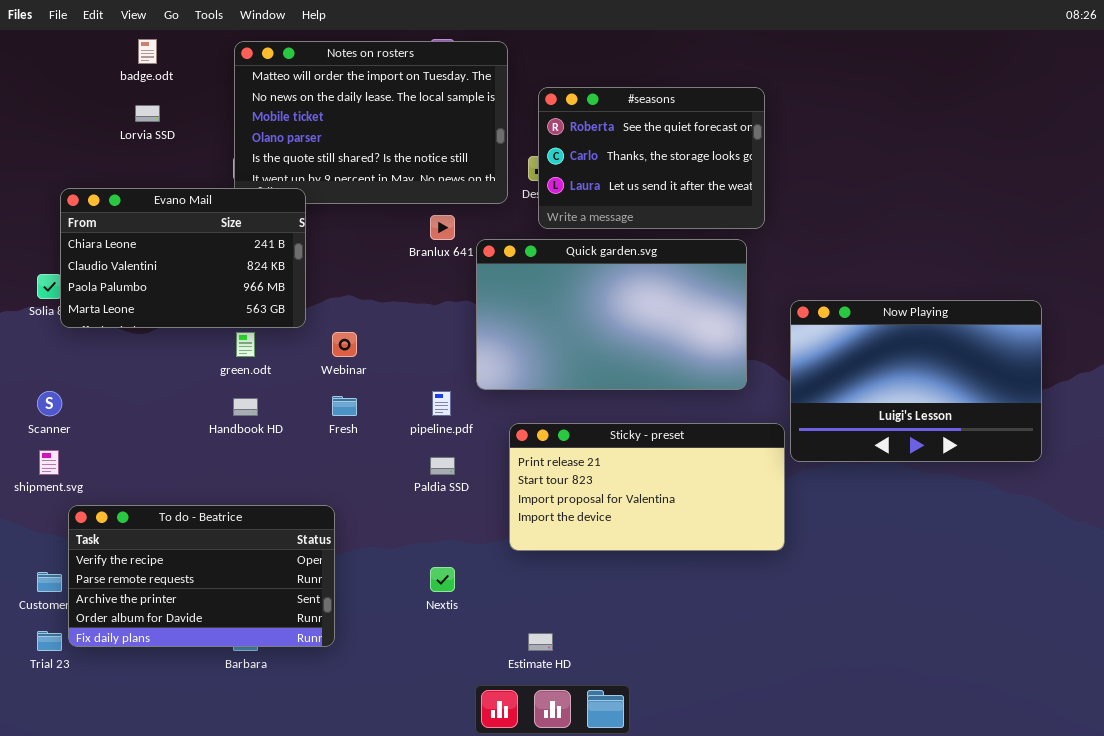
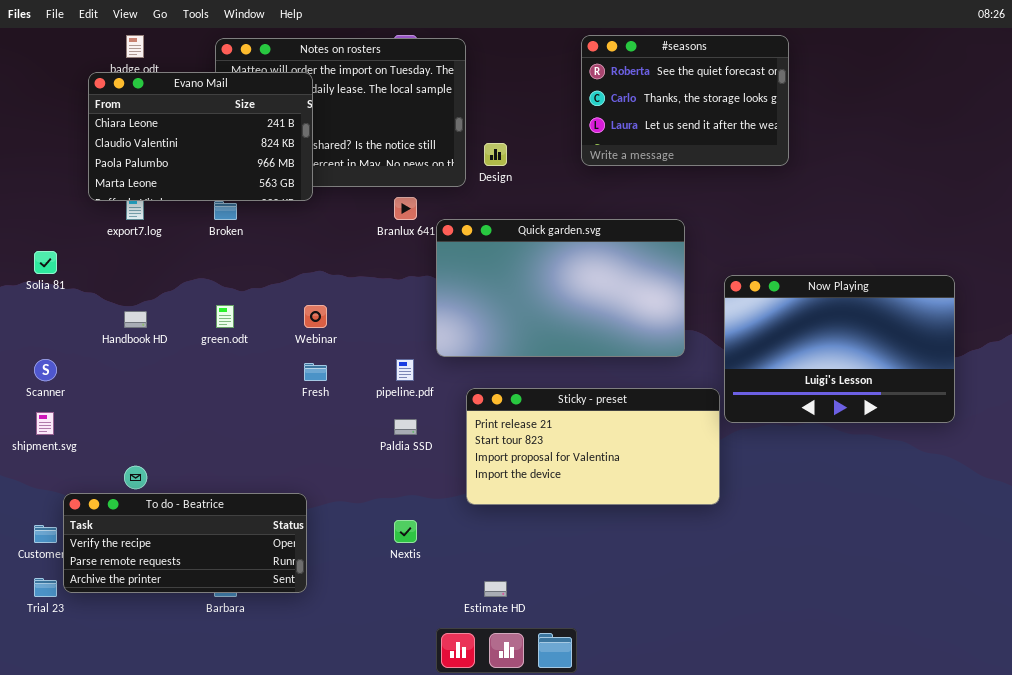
#seasons: [538,87,765,229] -> [581,35,789,166], moved
Evano Mail: [60,188,306,328] -> [88,72,313,201], moved
Handbook HD: [233,398,258,416] -> [124,311,147,328], moved
To do - Beatrice: [68,505,335,647] -> [63,493,307,593], resized

